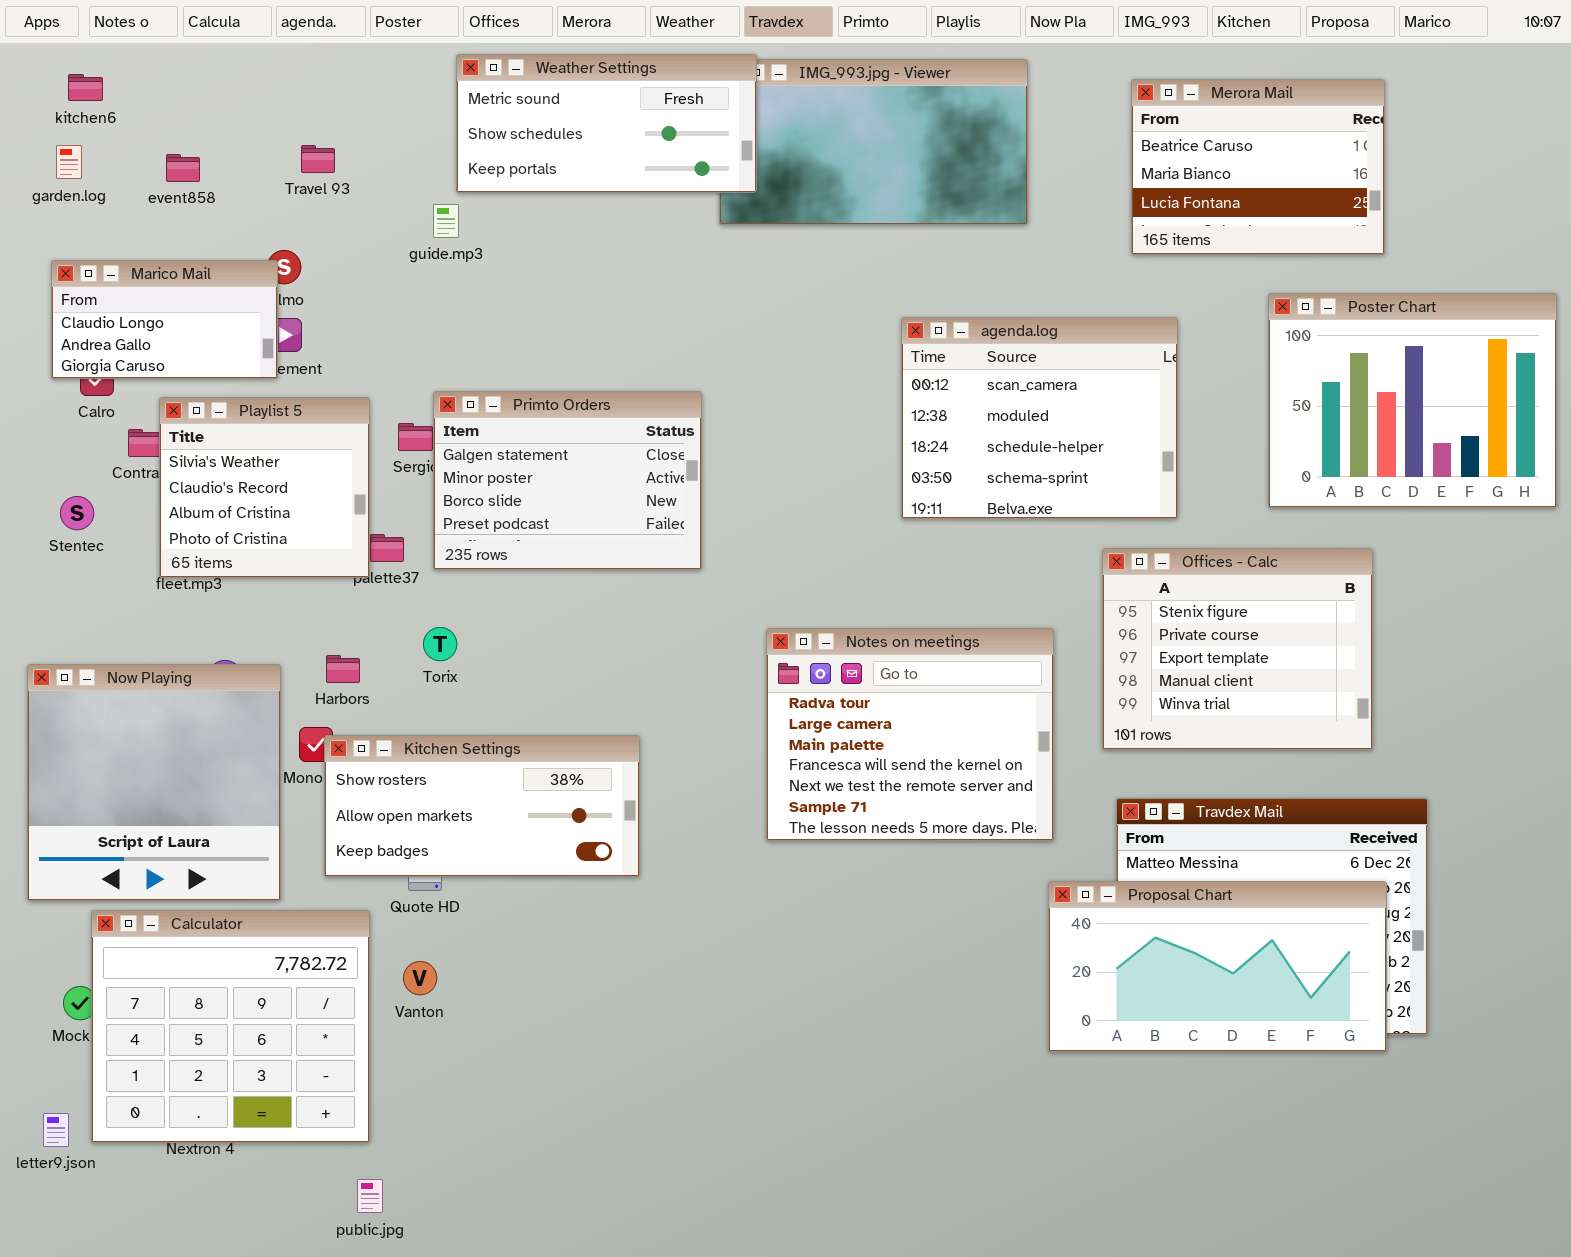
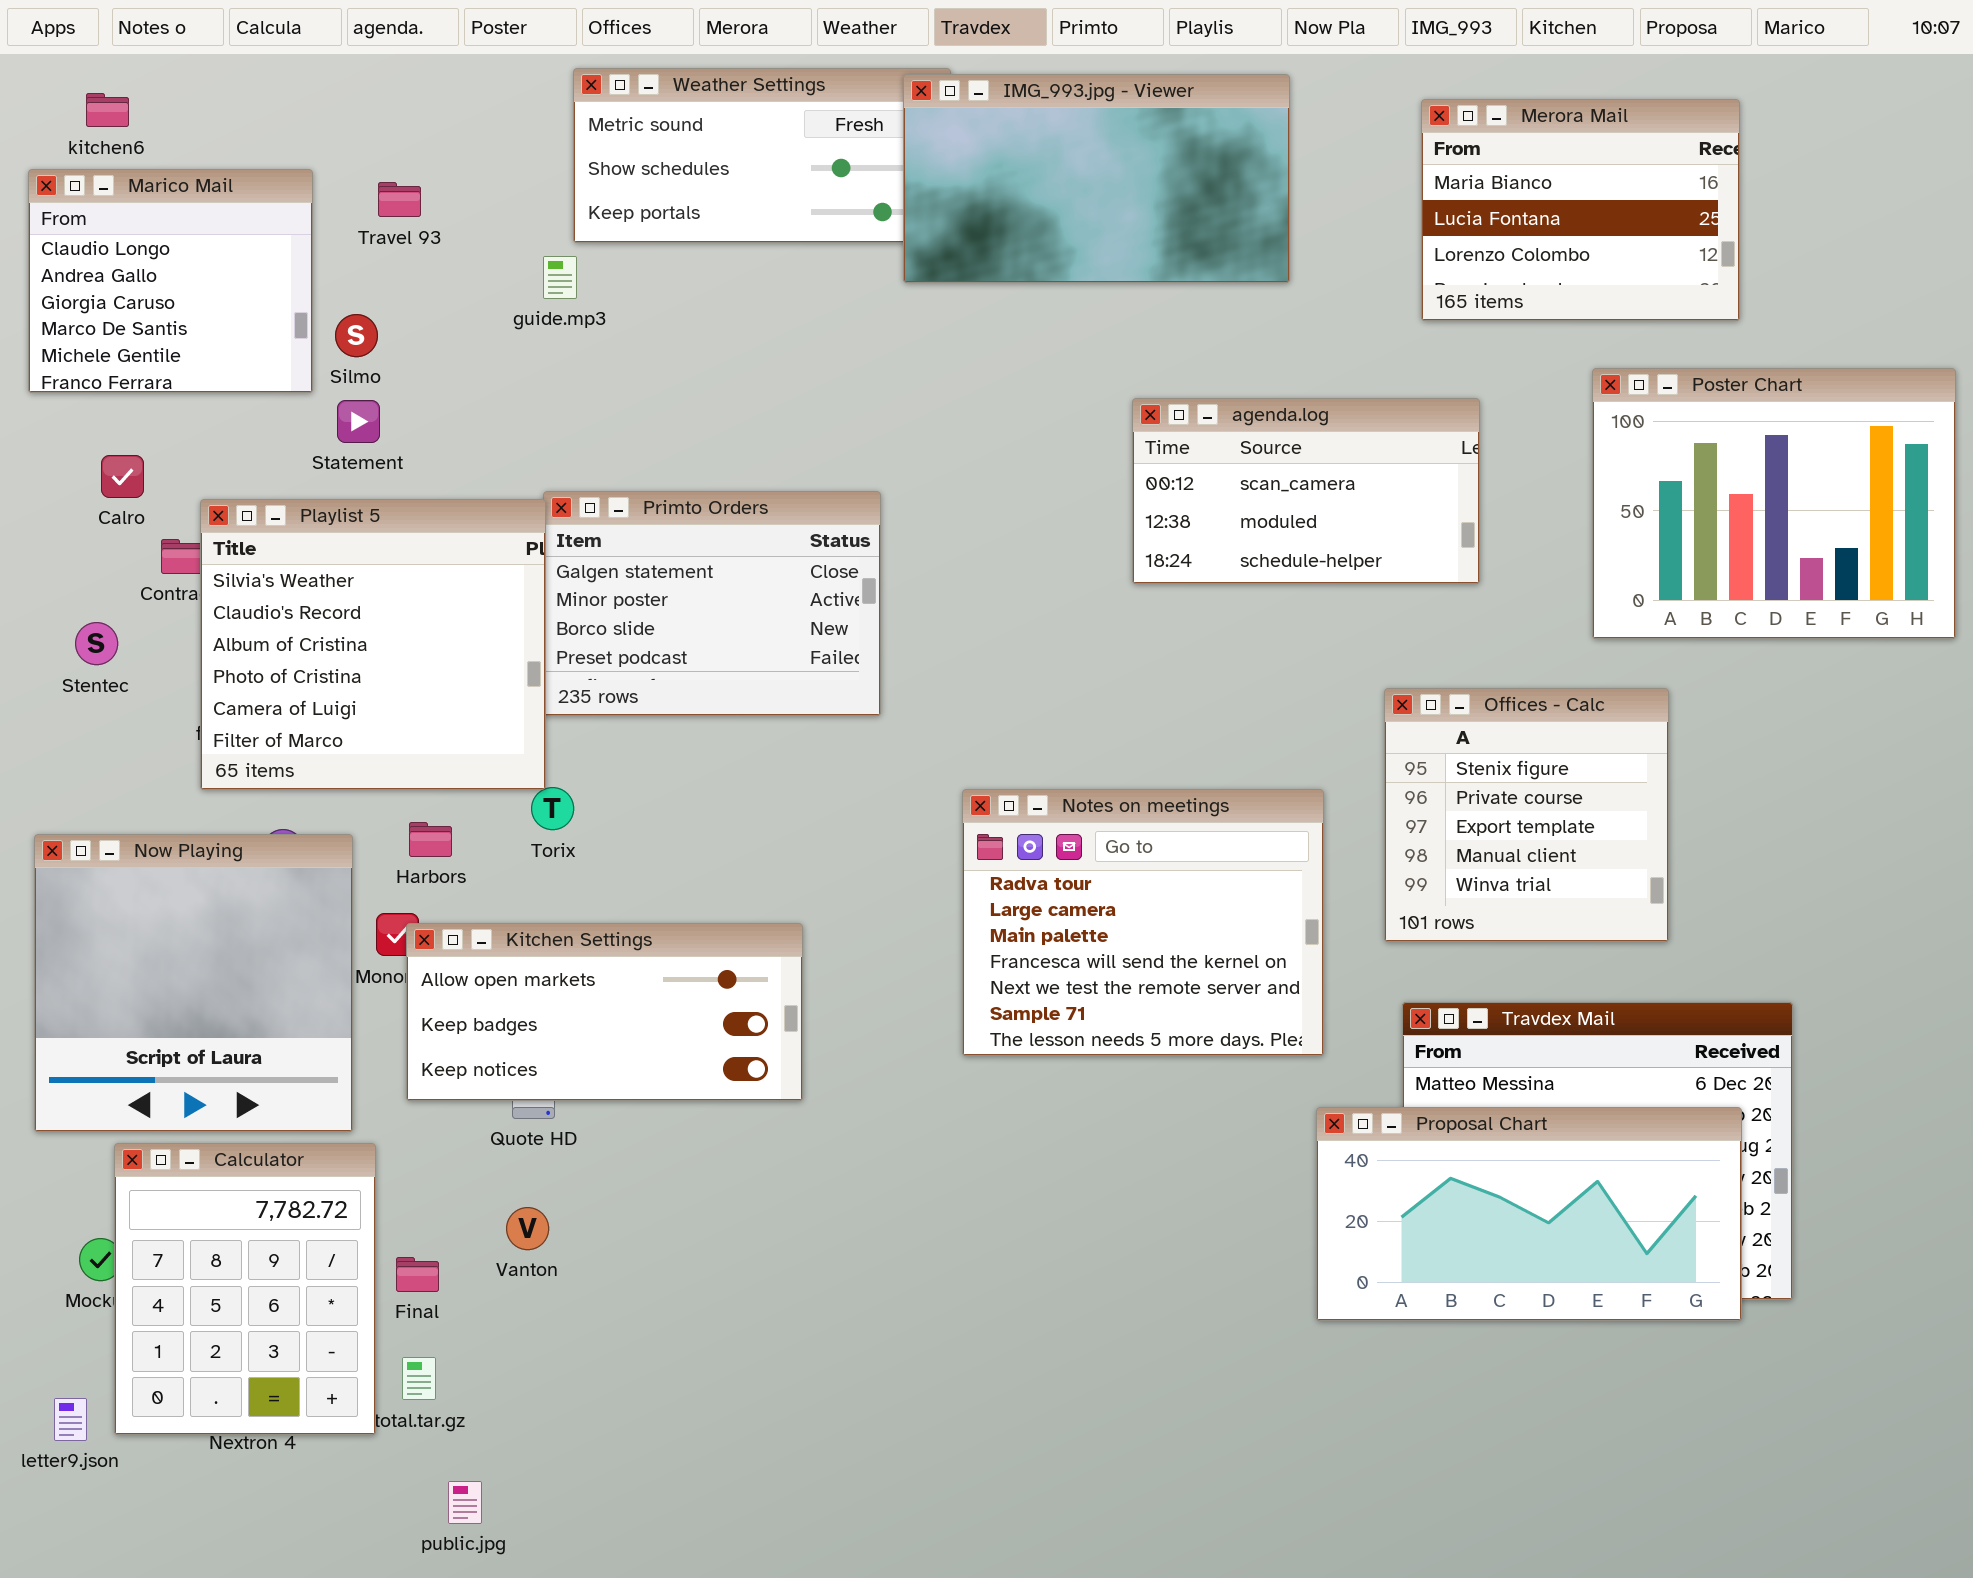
IMG_993.jpg - Viewer: [719,59,1028,225] -> [903,74,1290,283], raised
Merora Mail: [1131,79,1385,255] -> [1421,99,1740,321], scrolled down 1 row
Marico Mail: [51,260,278,379] -> [28,169,313,393], moved, resized
agenda.log: [901,317,1178,519] -> [1132,398,1480,584], resized
Playlist 5: [159,397,370,578] -> [200,499,546,790], resized
Offices - Calc: [1102,548,1373,750] -> [1384,688,1669,942], resized
Kitchen Settings: [324,735,640,877] -> [406,923,803,1101], scrolled down 1 row
Calculator: [91,910,370,1143] -> [114,1143,376,1435], resized

